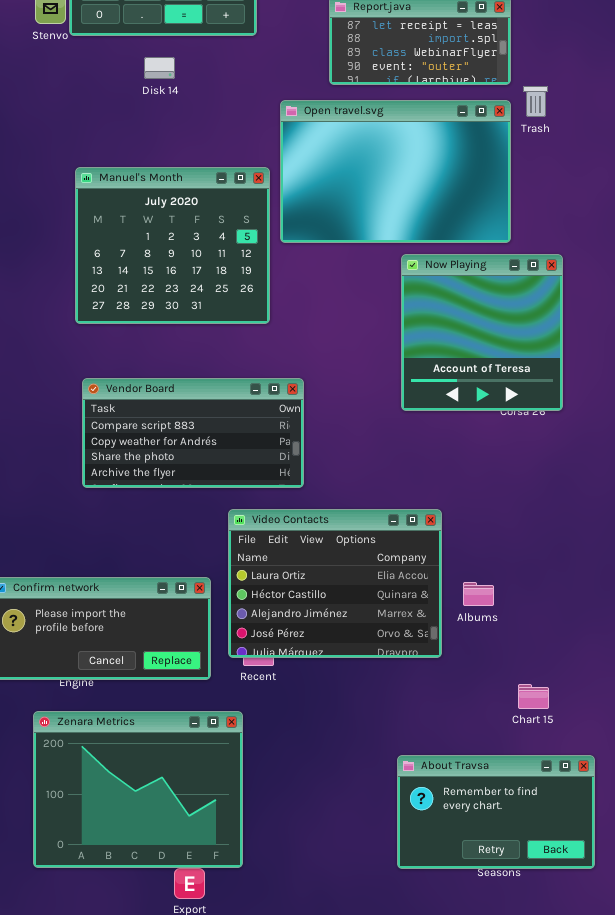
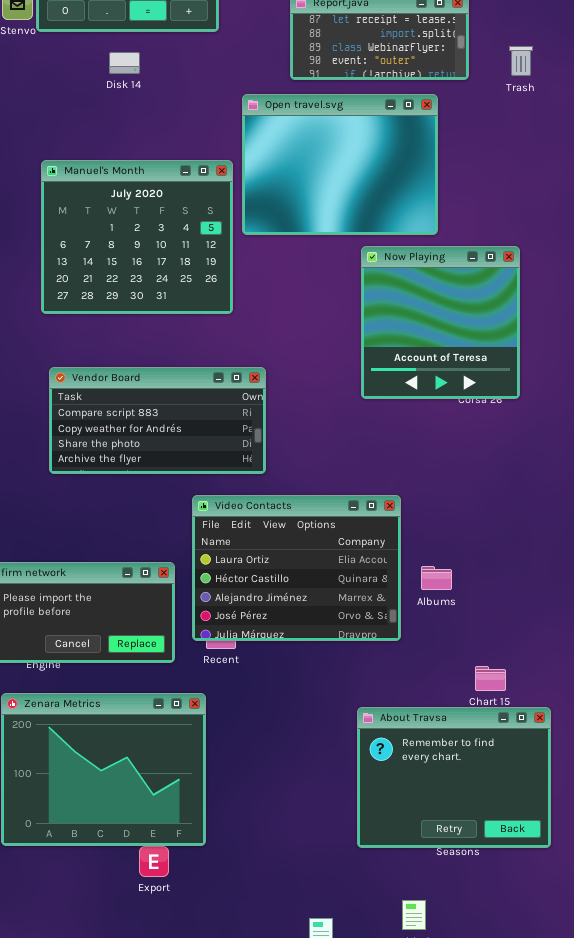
Trash: [523,86,548,117] -> [509,46,533,76], moved
Open travel.svg: [280,100,511,243] -> [242,94,438,235], resized
About Travsa: [397,755,595,869] -> [357,707,551,848], resized

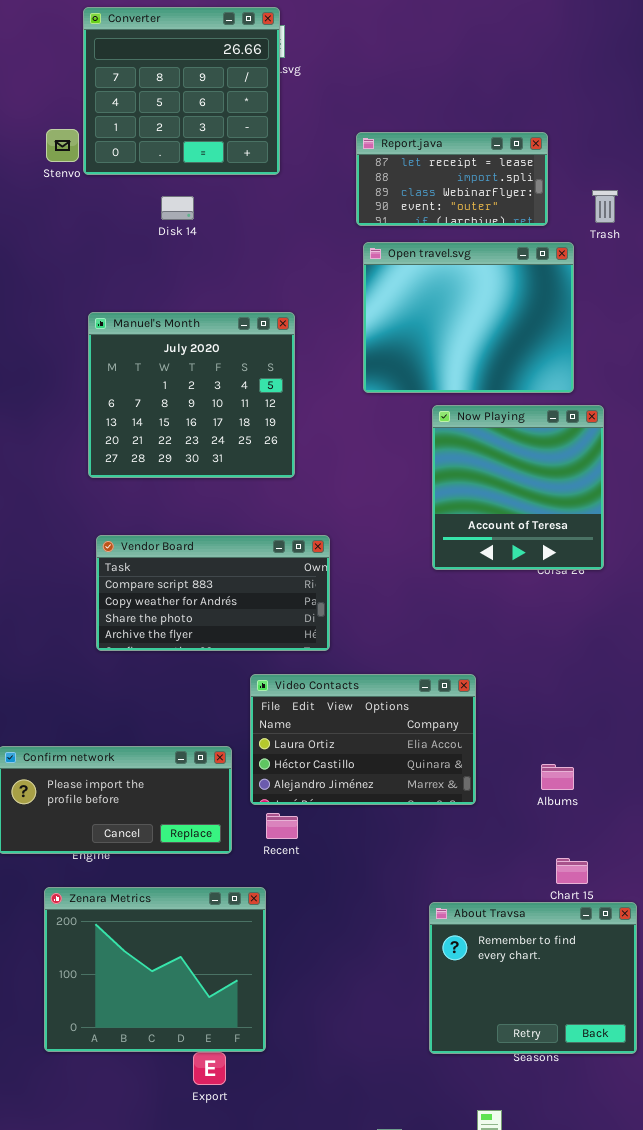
Open travel.svg: [242,94,438,235] -> [363,242,574,393], moved
Video Contacts: [192,495,401,641] -> [250,674,476,805], resized
Albums: [421,566,452,590] -> [541,764,574,790], moved

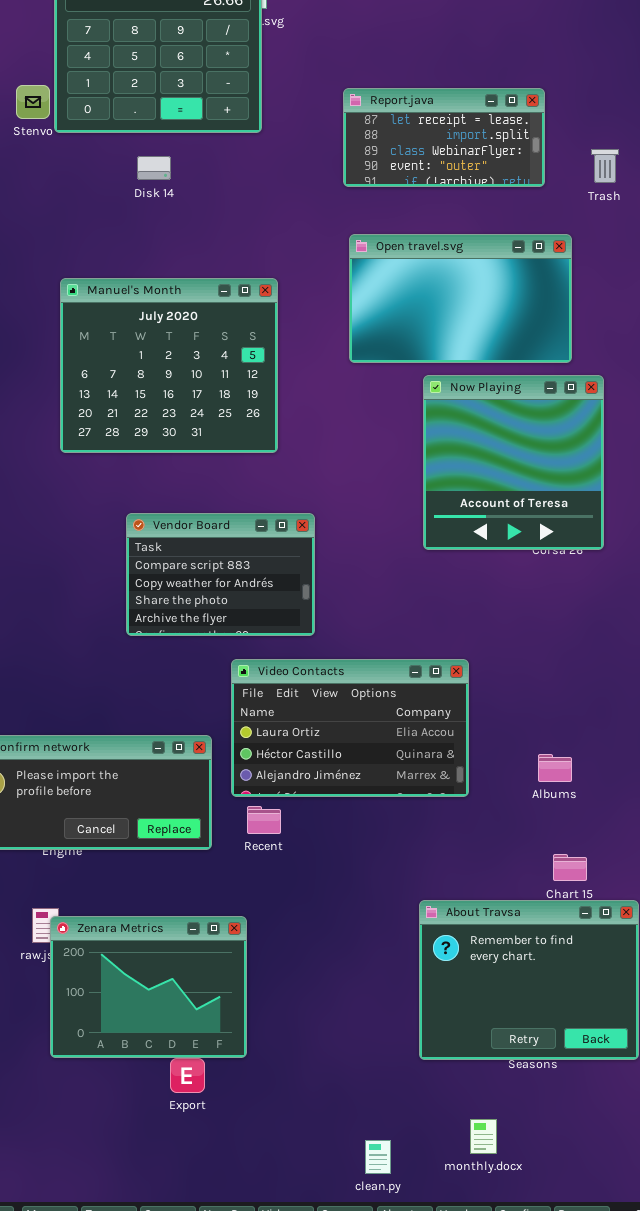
Open travel.svg: [363,242,574,393] -> [349,234,572,363], resized
Vendor Board: [96,535,330,651] -> [126,513,315,636], resized
Zenara Metrics: [44,887,266,1052] -> [50,916,247,1058], resized

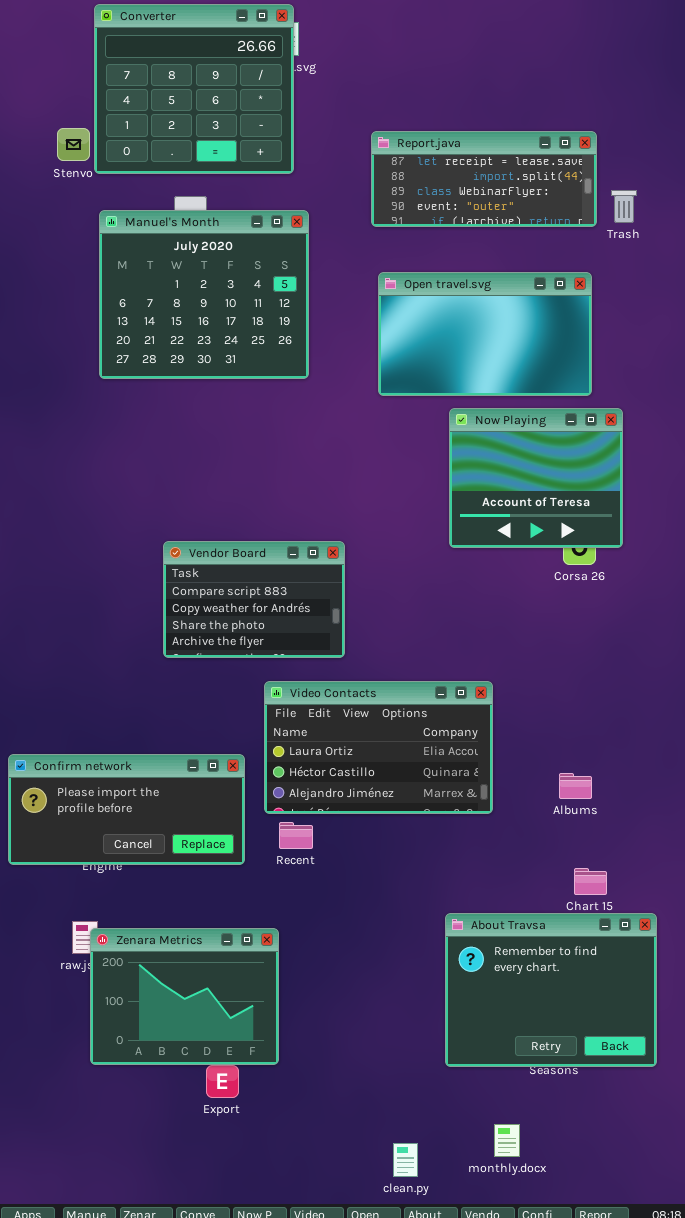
Report.java: [343,88,545,187] -> [371,131,597,227], resized
Manuel's Month: [60,278,278,453] -> [99,210,309,379], moved
Now Playing: [423,375,604,550] -> [449,408,623,548], resized

